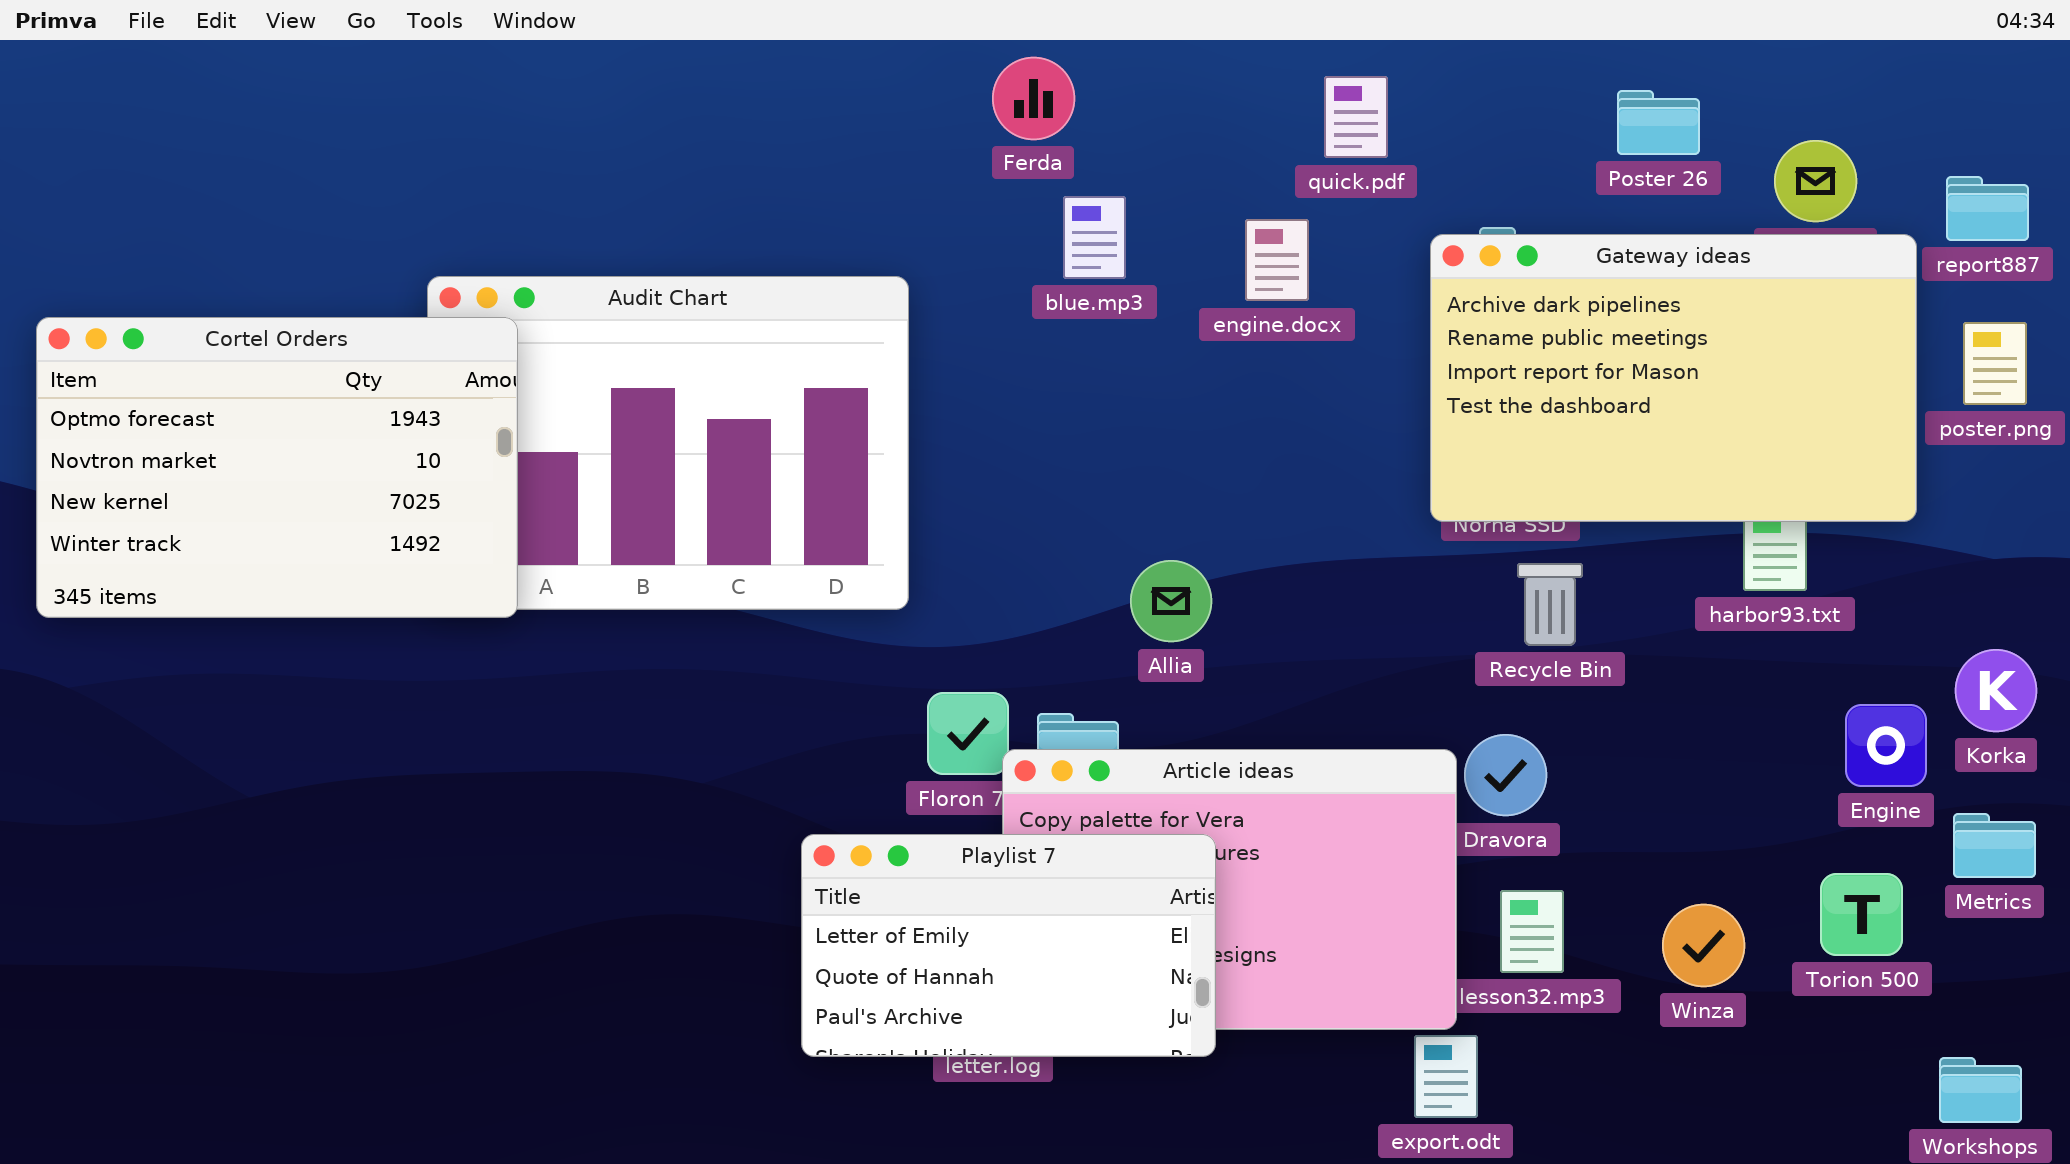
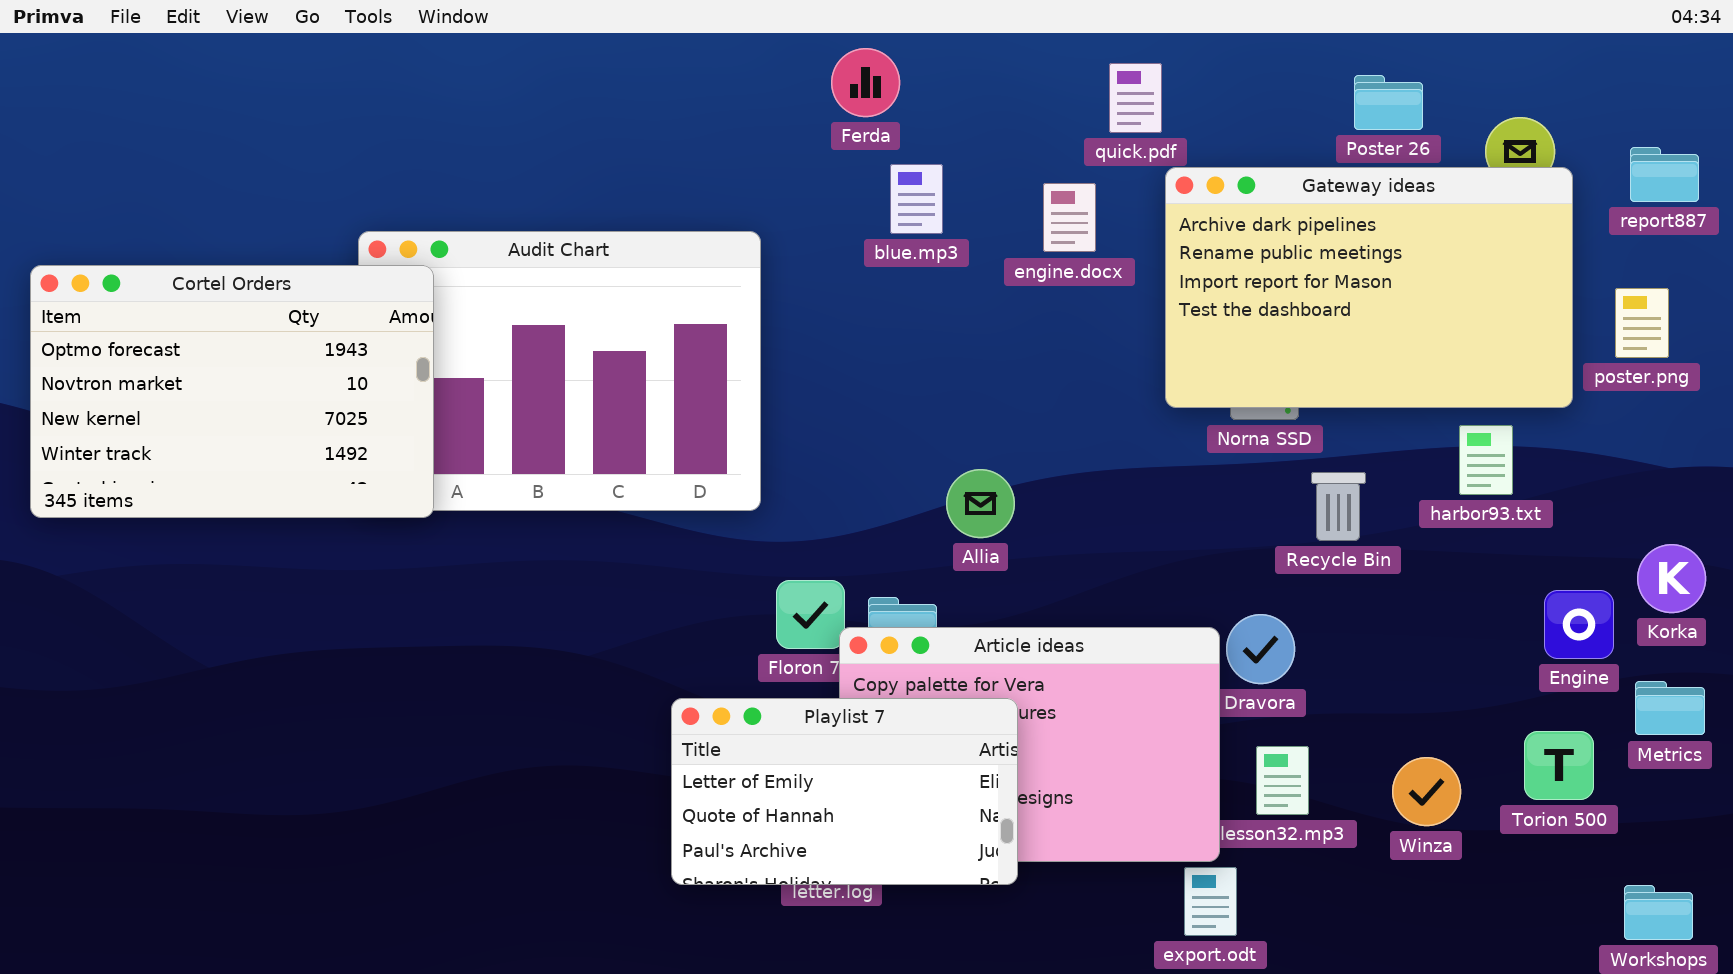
Gateway ideas: [1430,234,1917,522] -> [1165,167,1573,408], moved
poster.png: [1963,322,2027,405] -> [1615,288,1669,358], moved
Recycle Bin: [1517,563,1583,646] -> [1311,472,1366,541], moved

